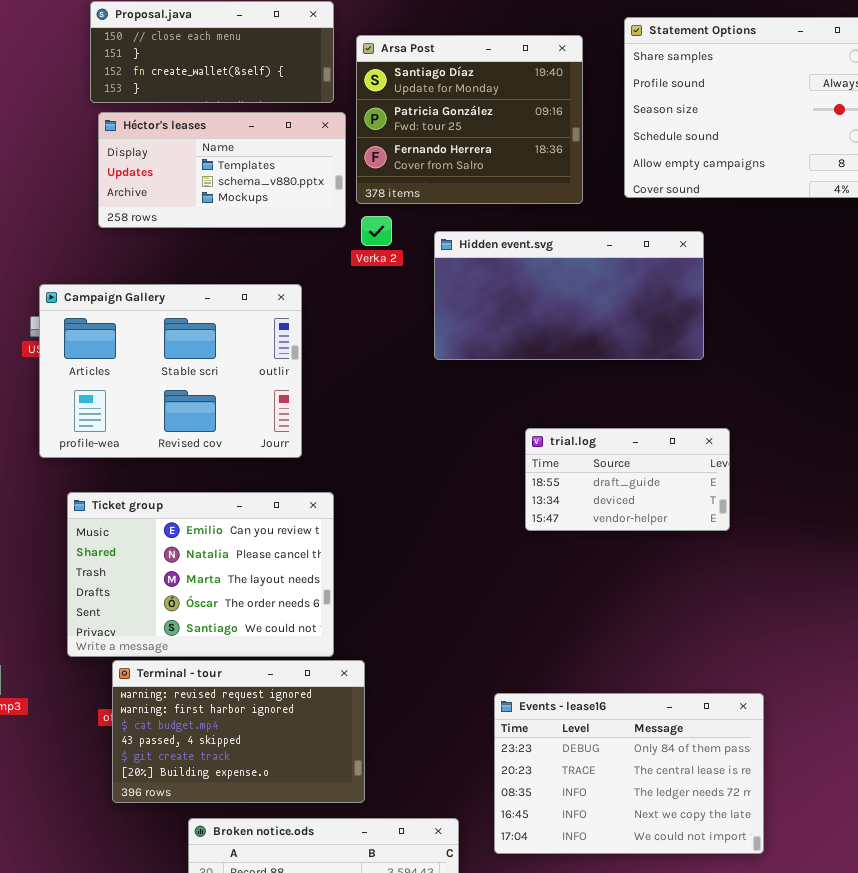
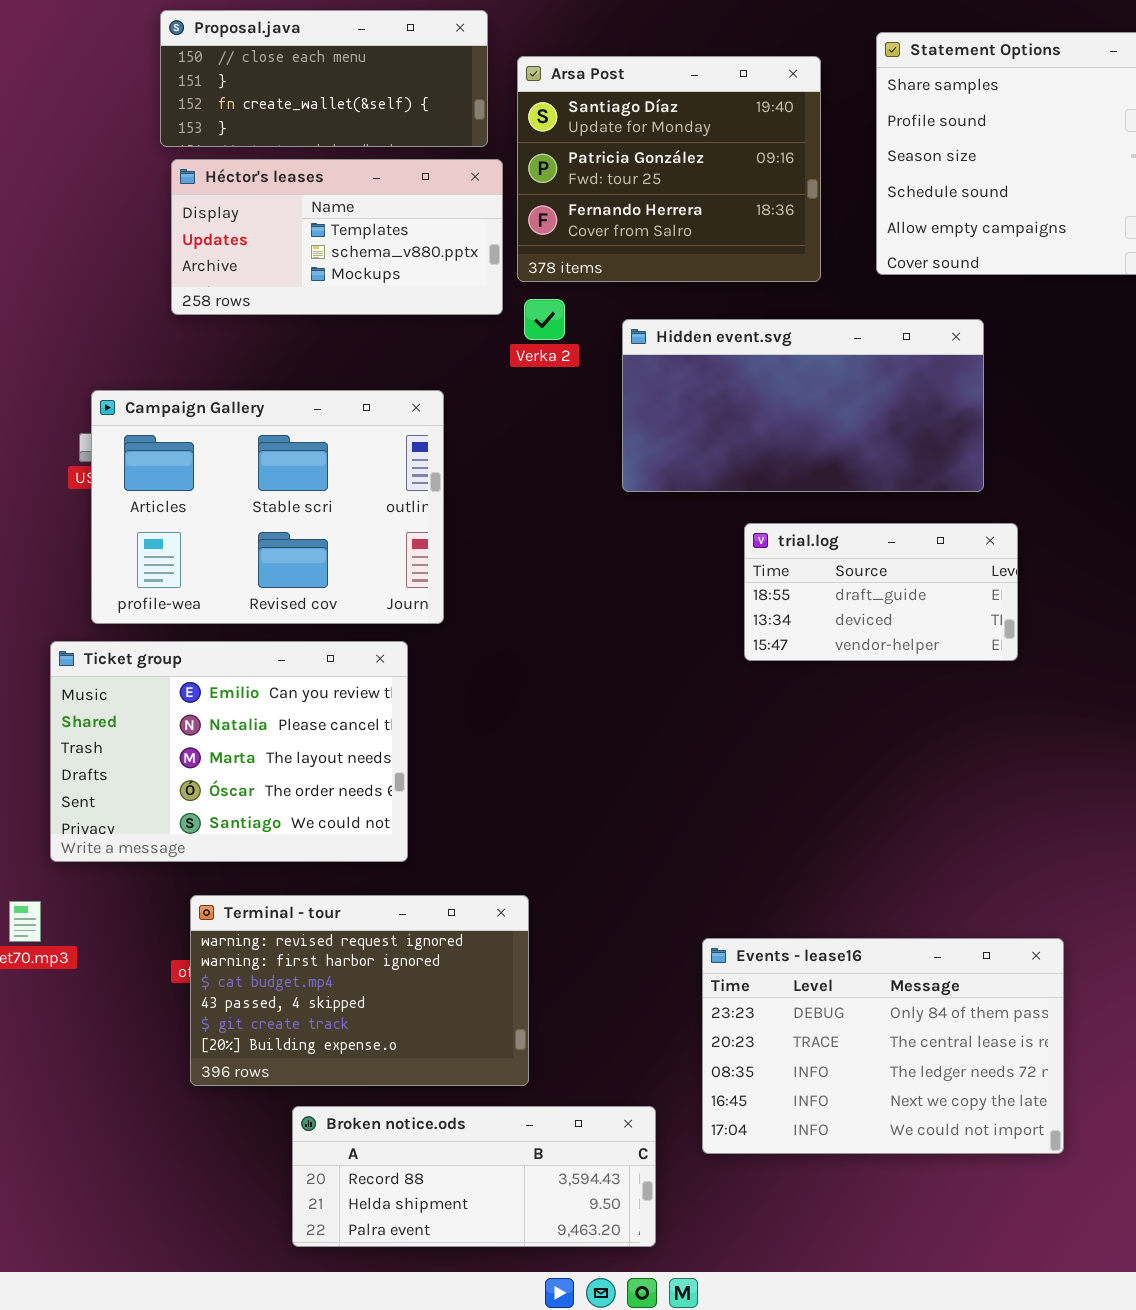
trial.log: [525,428,730,531] -> [744,523,1018,661], moved
Ticket group: [67,492,334,657] -> [50,641,408,862], moved

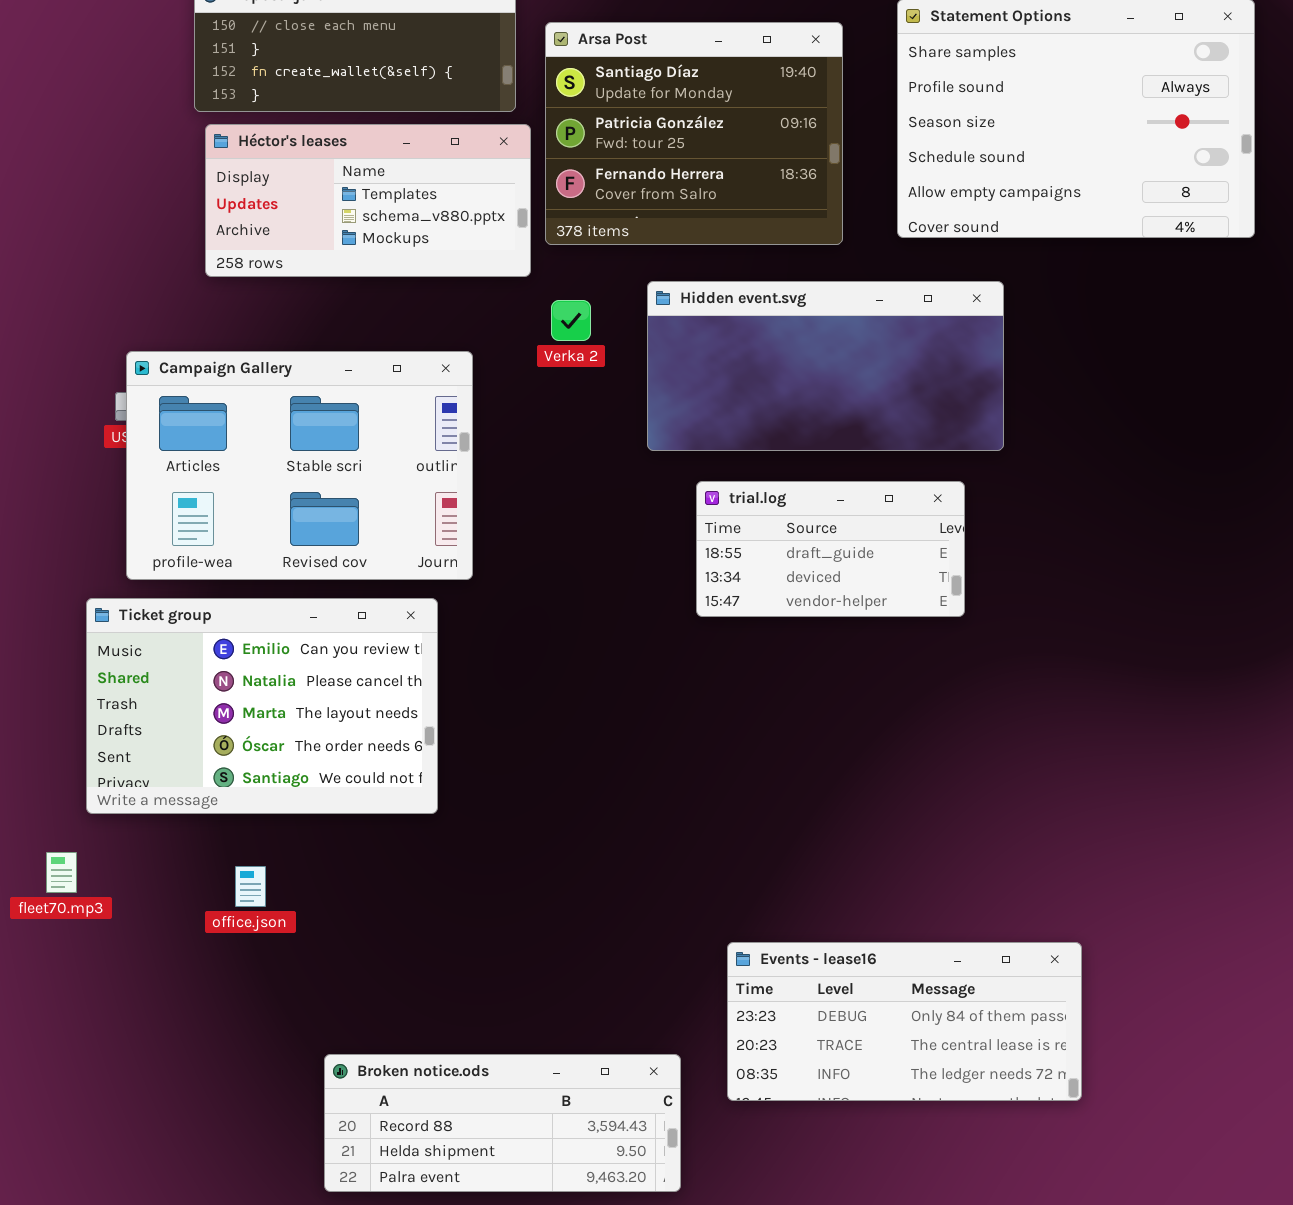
Verka 2: [524,299,565,340] -> [551,300,591,341], moved
trial.log: [744,523,1018,661] -> [696,481,965,617], moved
Terminal - tour: [190,895,529,1086] -> none, closed
Events - lease16: [702,938,1064,1154] -> [727,942,1082,1101], resized

